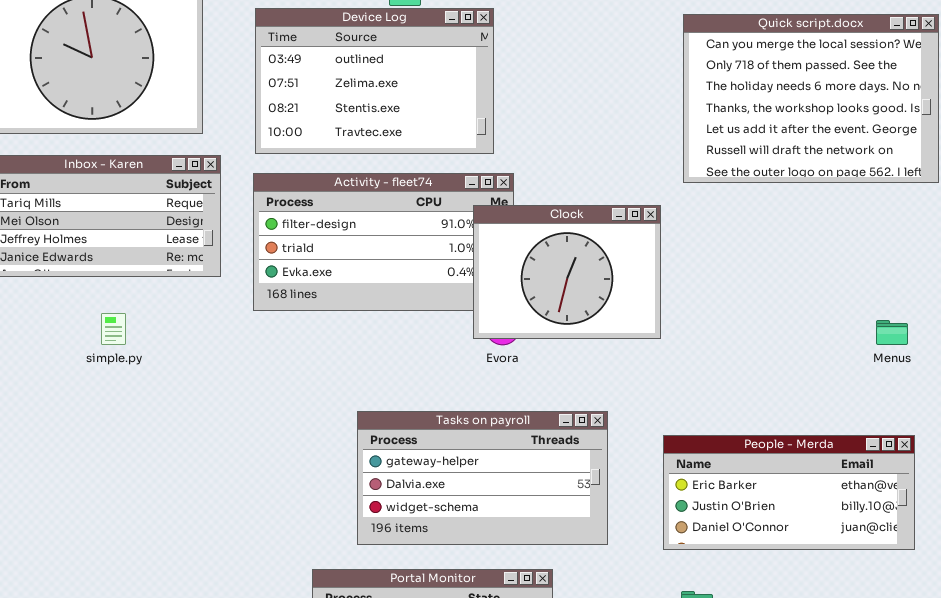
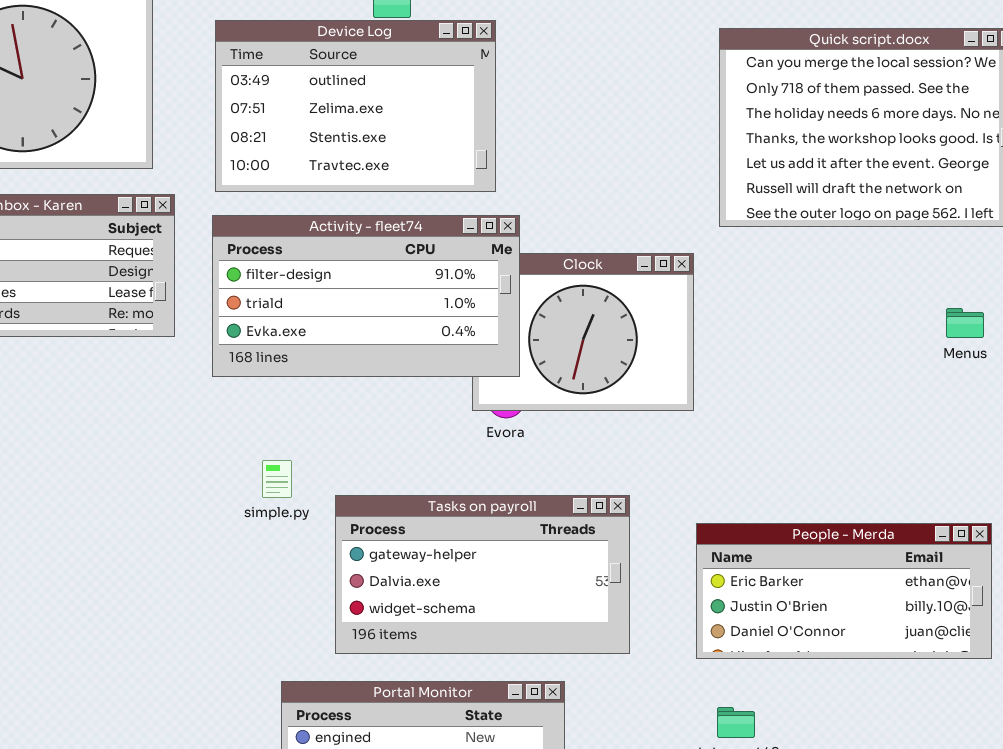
Activity - fleet74: [253,173,514,311] -> [212,215,520,377], raised
simple.py: [101,313,126,345] -> [262,460,292,498], moved
Menus: [876,320,908,345] -> [946,308,984,338], moved

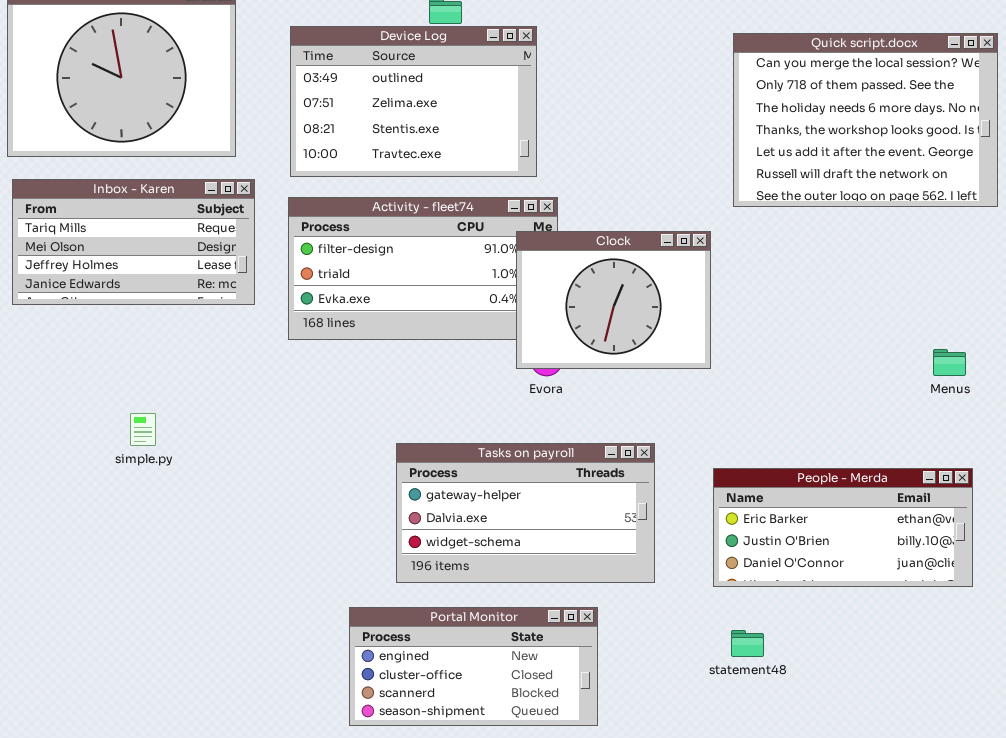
Clock: [472,253,694,411] -> [516,231,711,369], raised
Menus: [946,308,984,338] -> [933,349,966,376], moved
simple.py: [262,460,292,498] -> [130,413,156,446], moved

